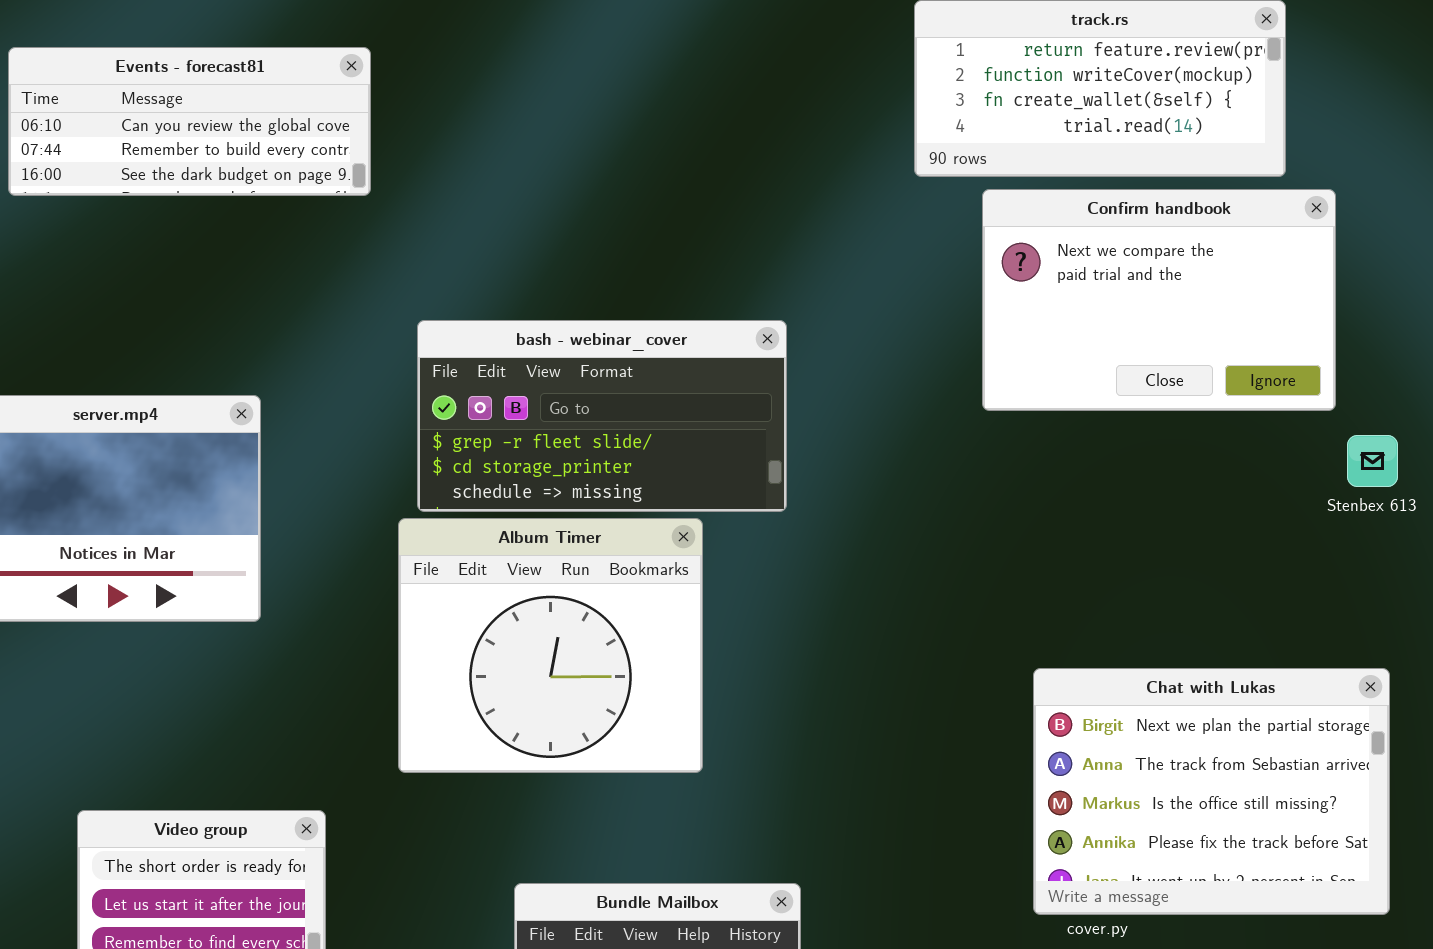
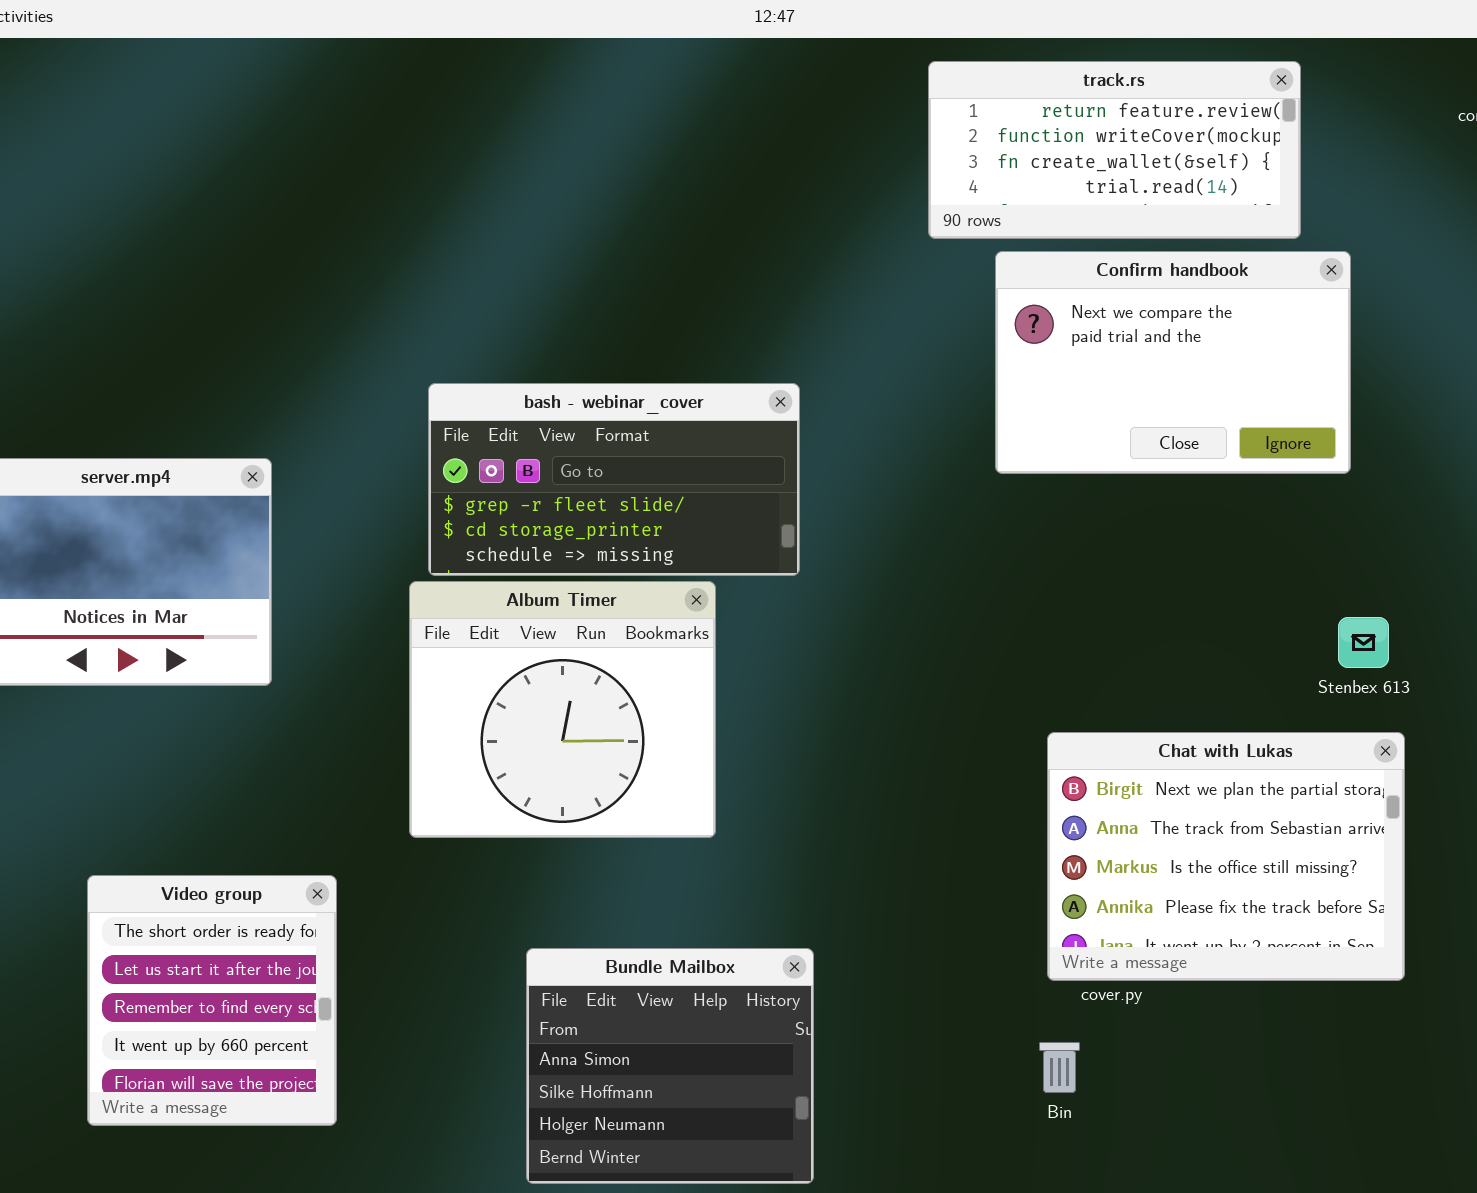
Events - forecast81: [8,47,371,196] -> none, closed
Stenbex 613: [1347,435,1398,487] -> [1338,617,1389,668], moved

